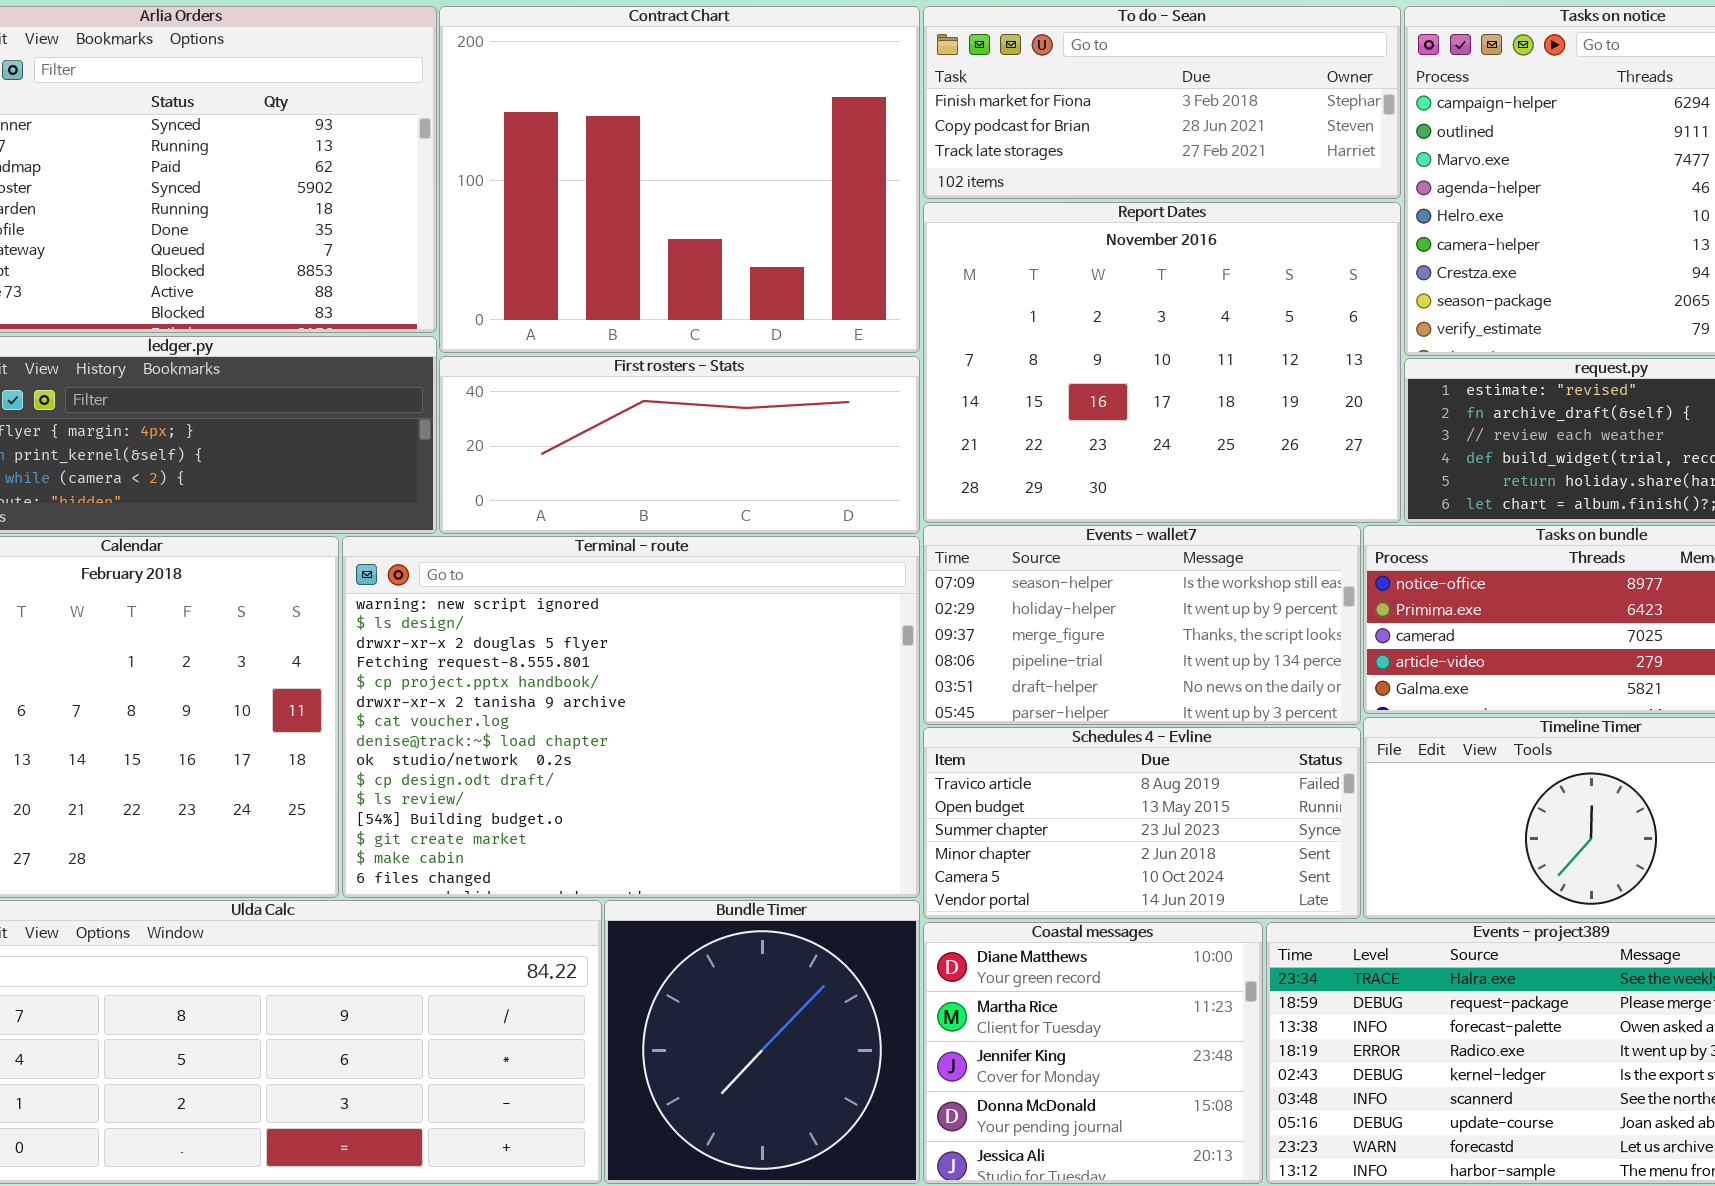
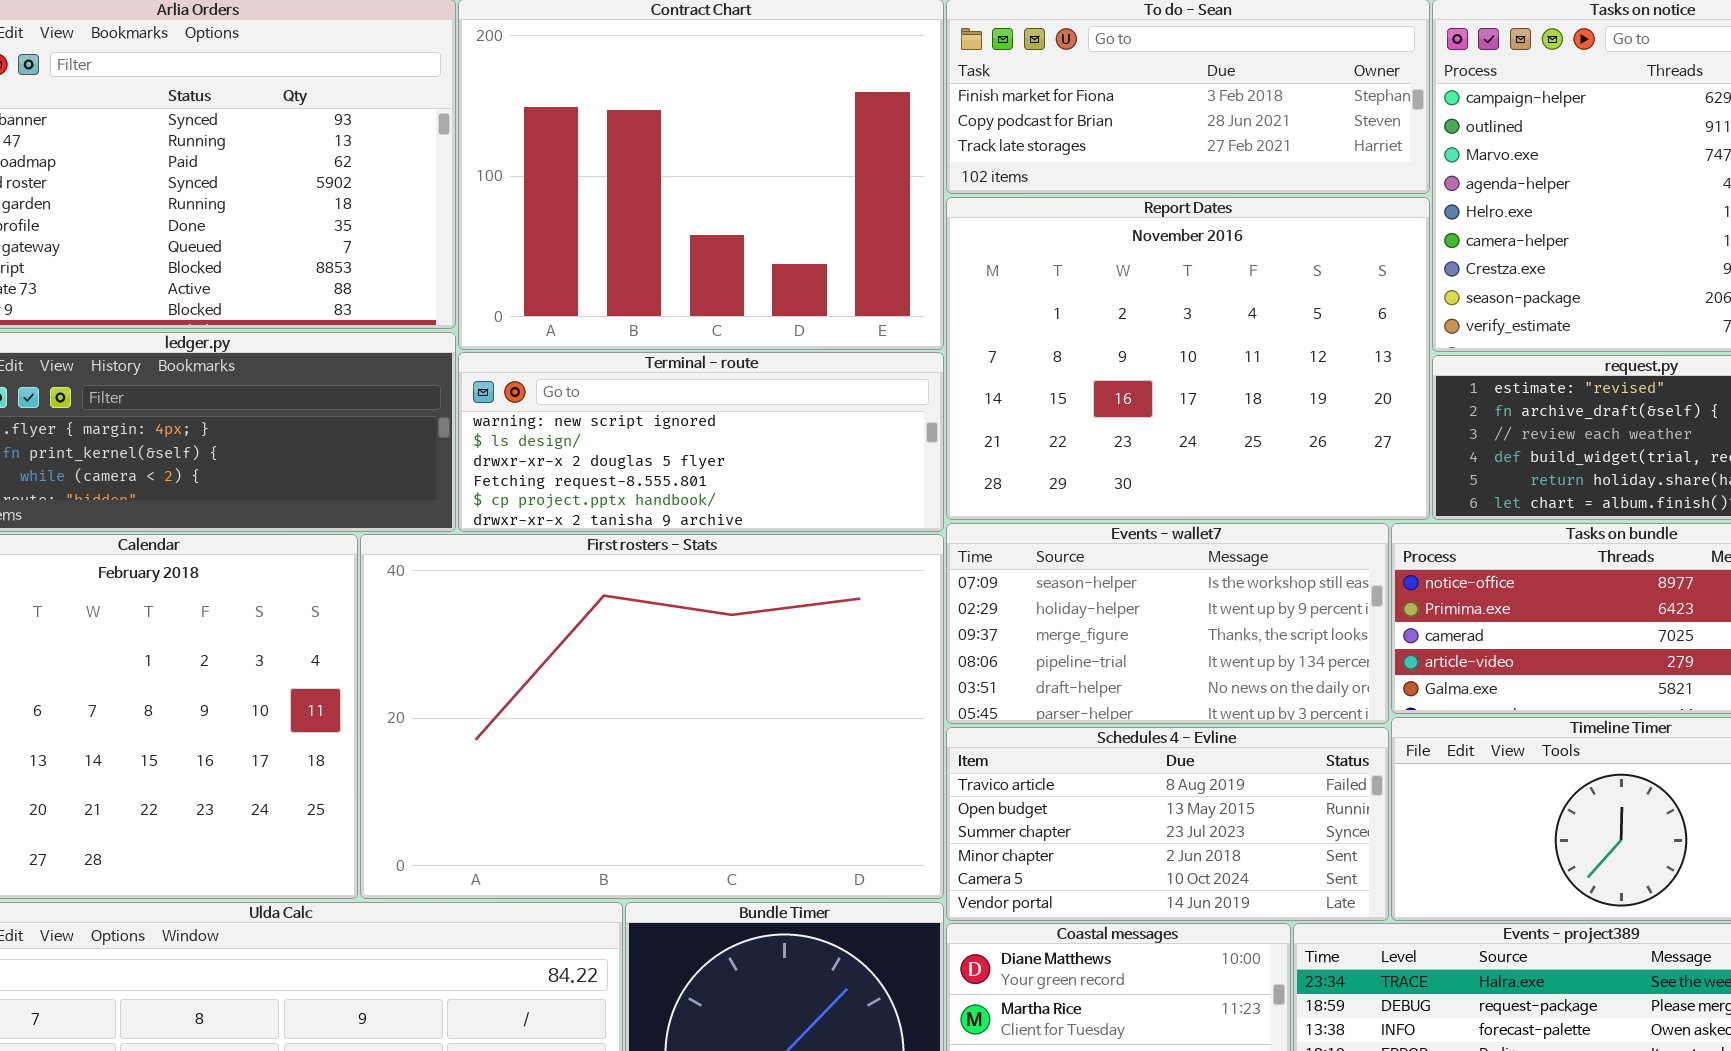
First rosters - Stats: [439,356,920,534] -> [360,534,944,899], moved, resized
Terminal - route: [342,536,920,898] -> [458,352,944,532], moved, resized

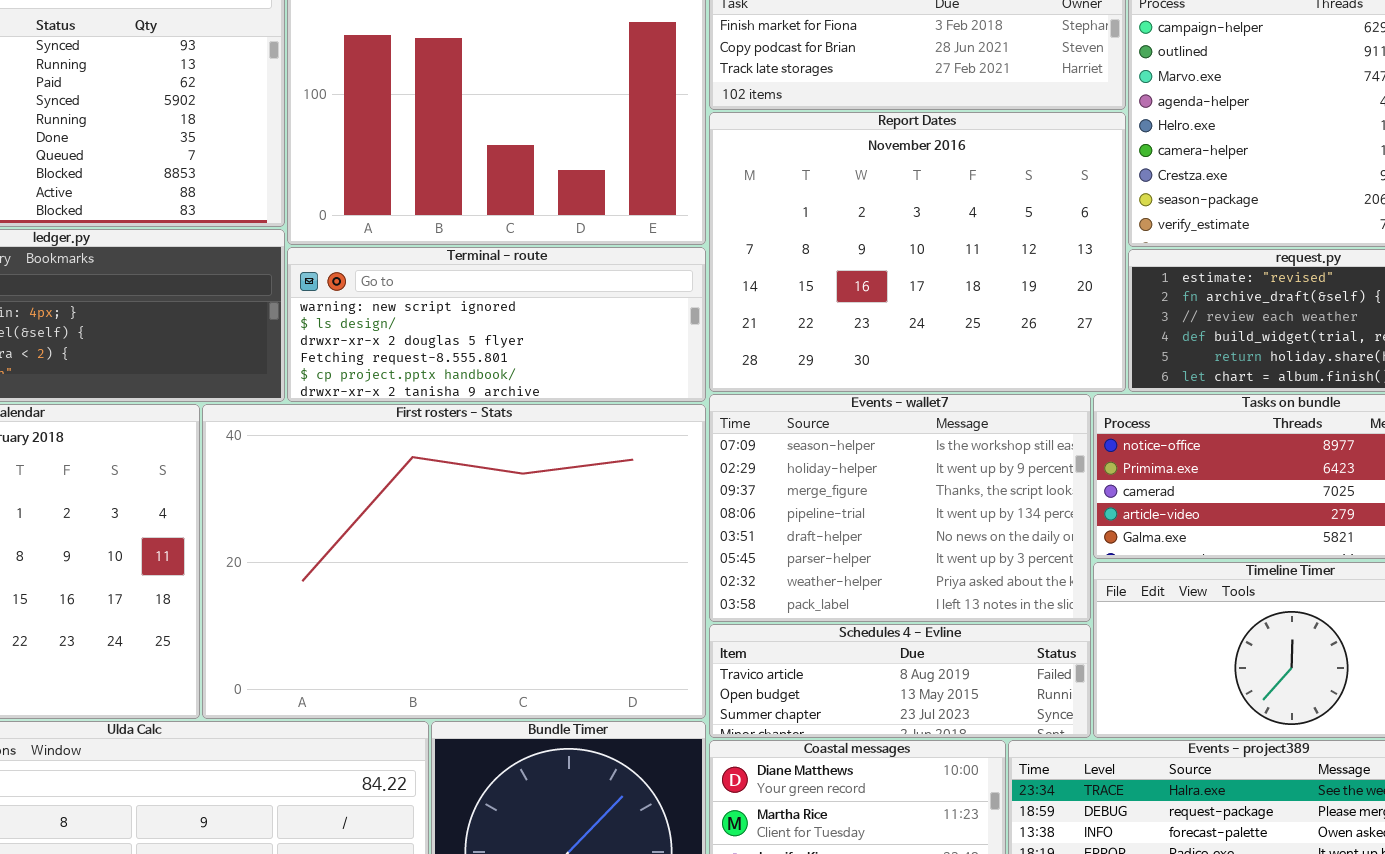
Events - wallet7: [946,523,1389,724] -> [709,394,1091,622], resized
Schedules 4 - Evline: [946,727,1389,921] -> [709,624,1091,738], resized

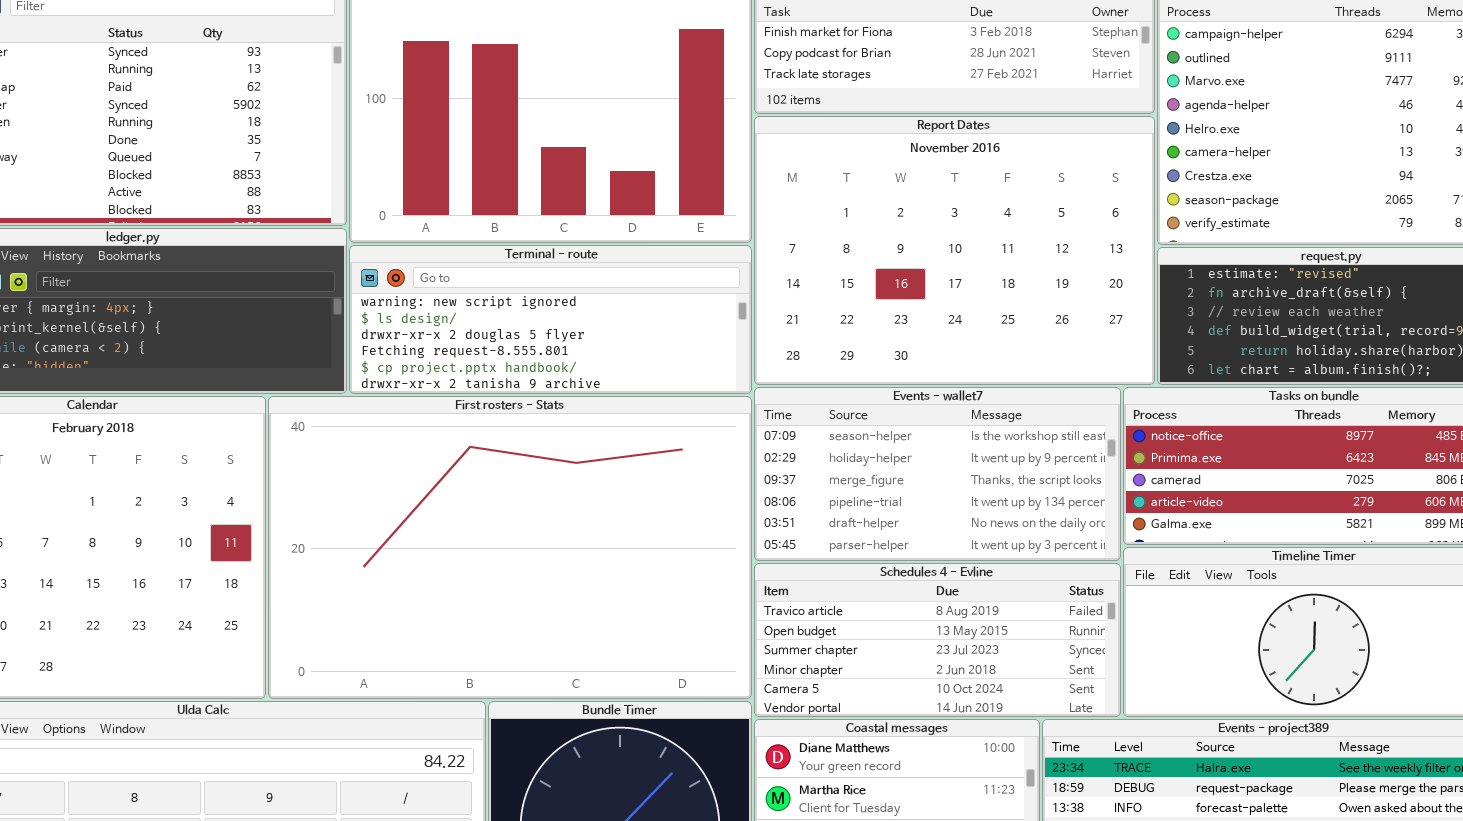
Events - wallet7: [709,394,1091,622] -> [754,387,1121,561], resized
Schedules 4 - Evline: [709,624,1091,738] -> [754,563,1121,717], resized

